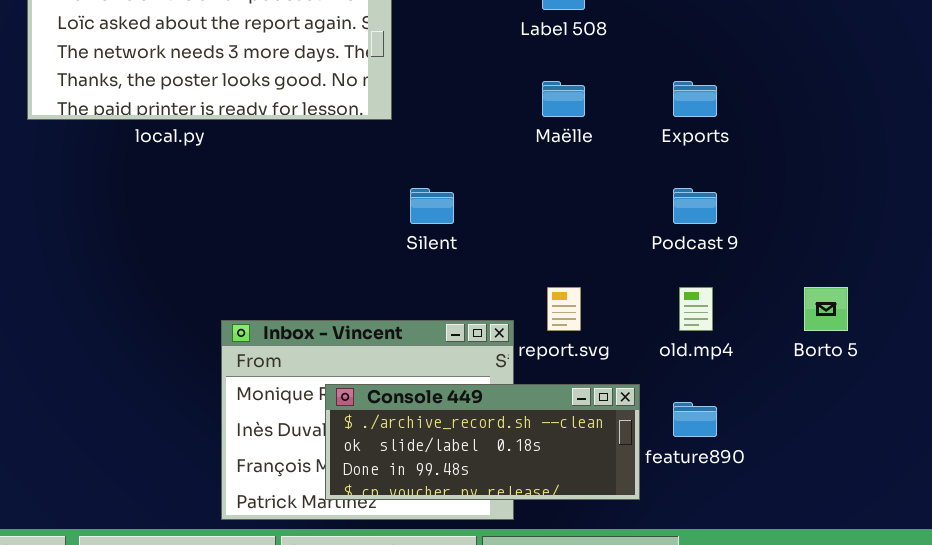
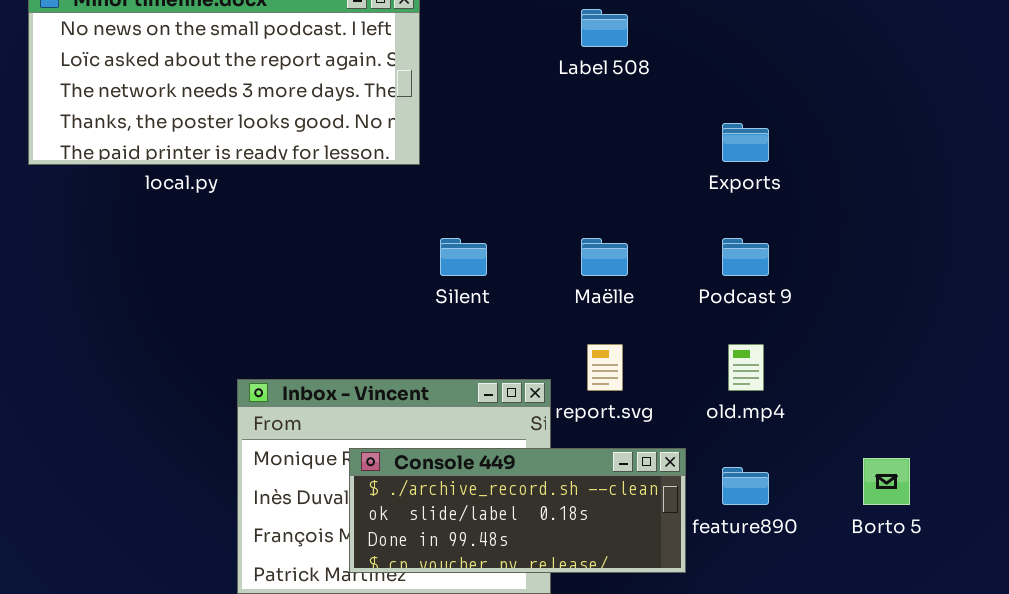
Maëlle: [542,81,585,117] -> [581,238,628,276], moved
Borto 5: [804,287,848,331] -> [863,458,910,505], moved

